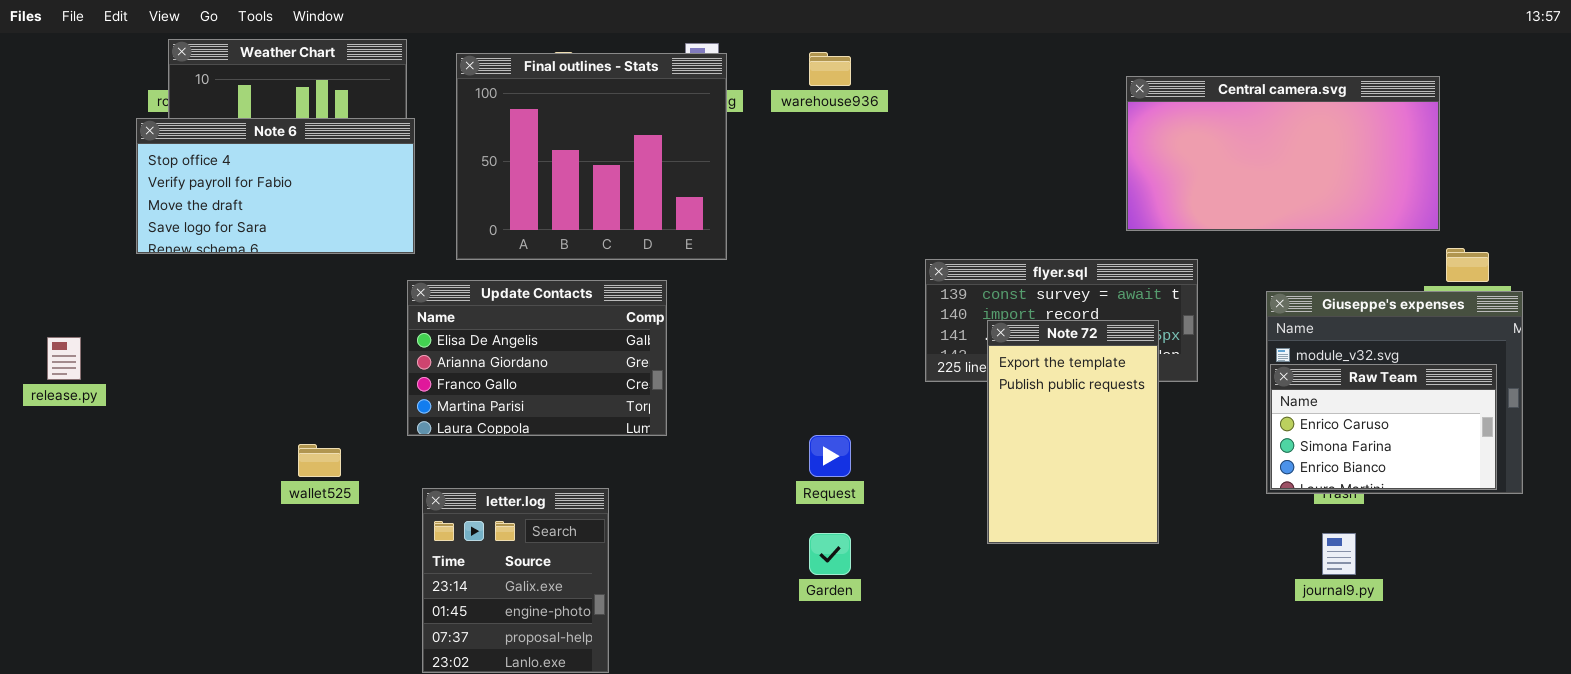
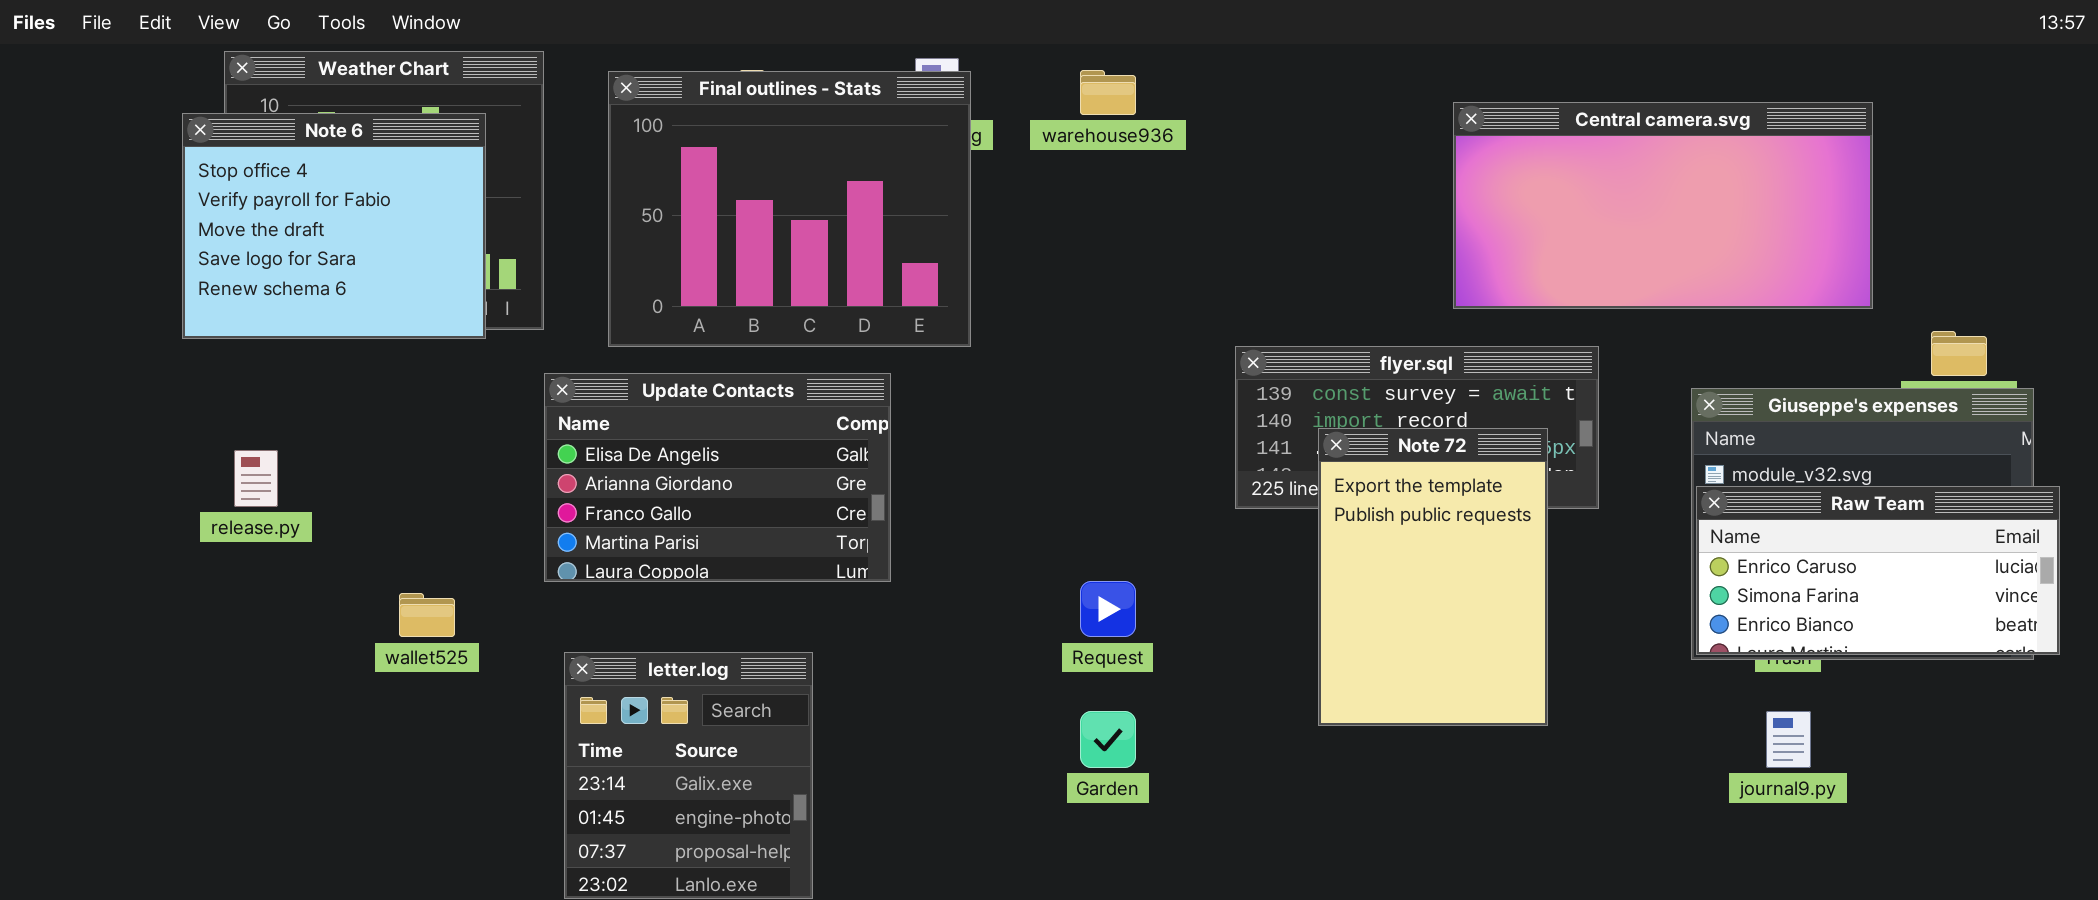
Central camera.svg: [1126,76,1440,231] -> [1453,102,1873,309], moved
Note 6: [136,118,415,254] -> [182,113,486,339], resized
release.py: [47,337,81,380] -> [234,450,278,507], moved
Raw Team: [1270,364,1497,490] -> [1696,486,2060,655], resized

